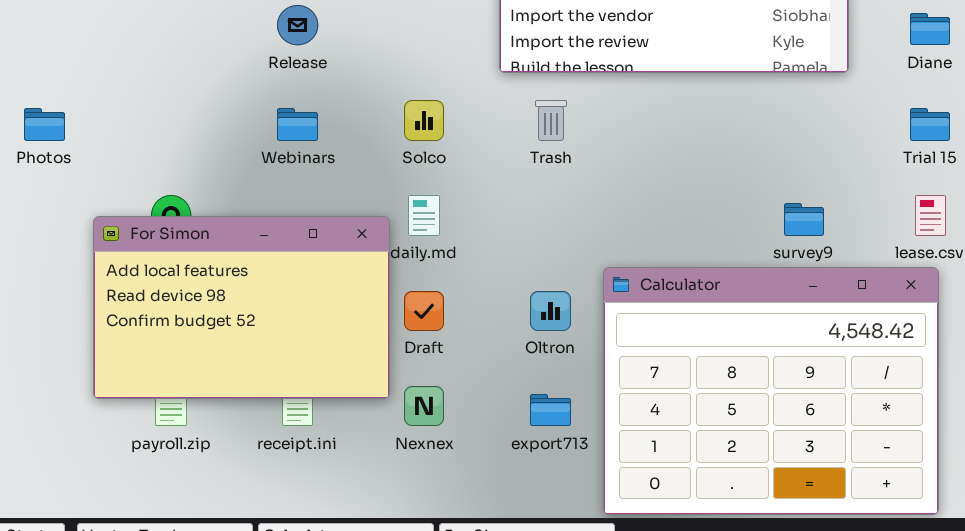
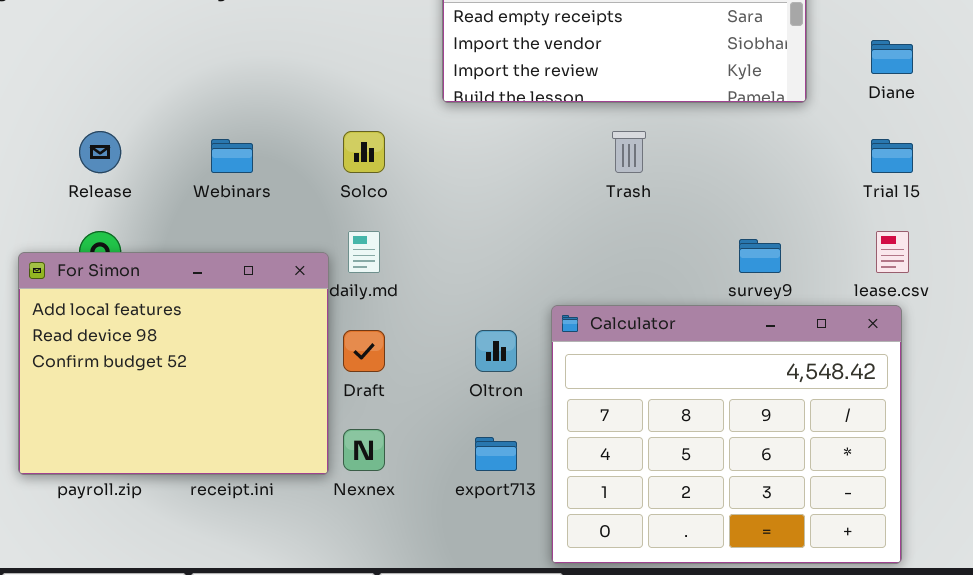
Release: [277,5,318,45] -> [79,131,121,173], moved
Trash: [535,100,567,141] -> [612,131,646,173], moved
For Simon: [93,216,390,399] -> [18,252,329,475], resized

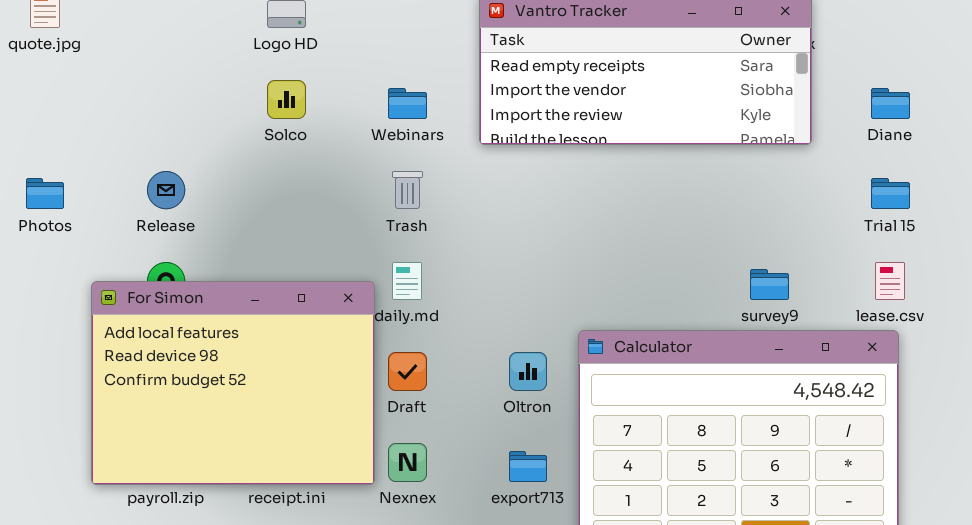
Solco: [343,131,385,173] -> [267,80,306,119], moved
Trash: [612,131,646,173] -> [392,171,423,209], moved
Webinars: [211,139,253,173] -> [388,88,427,119], moved

